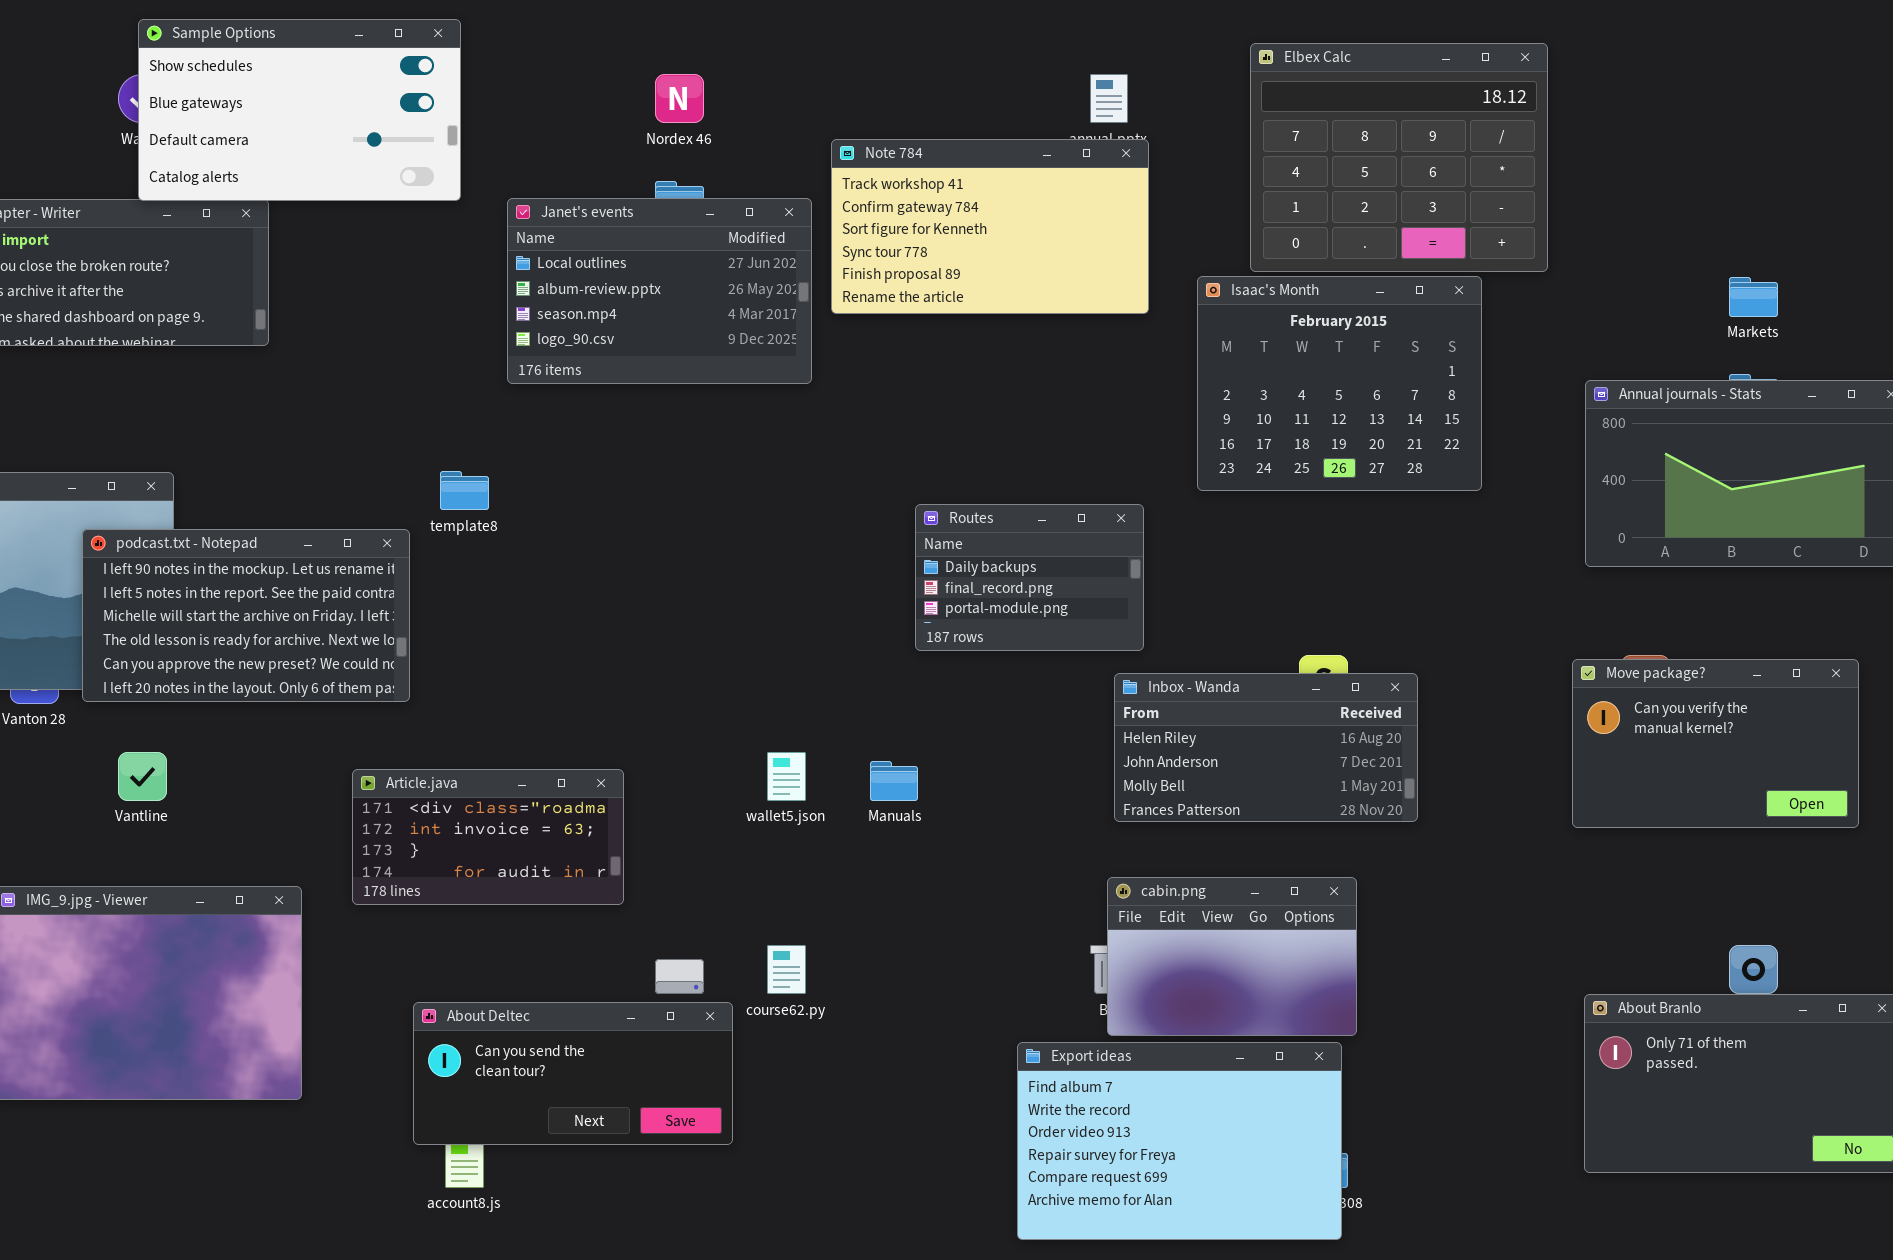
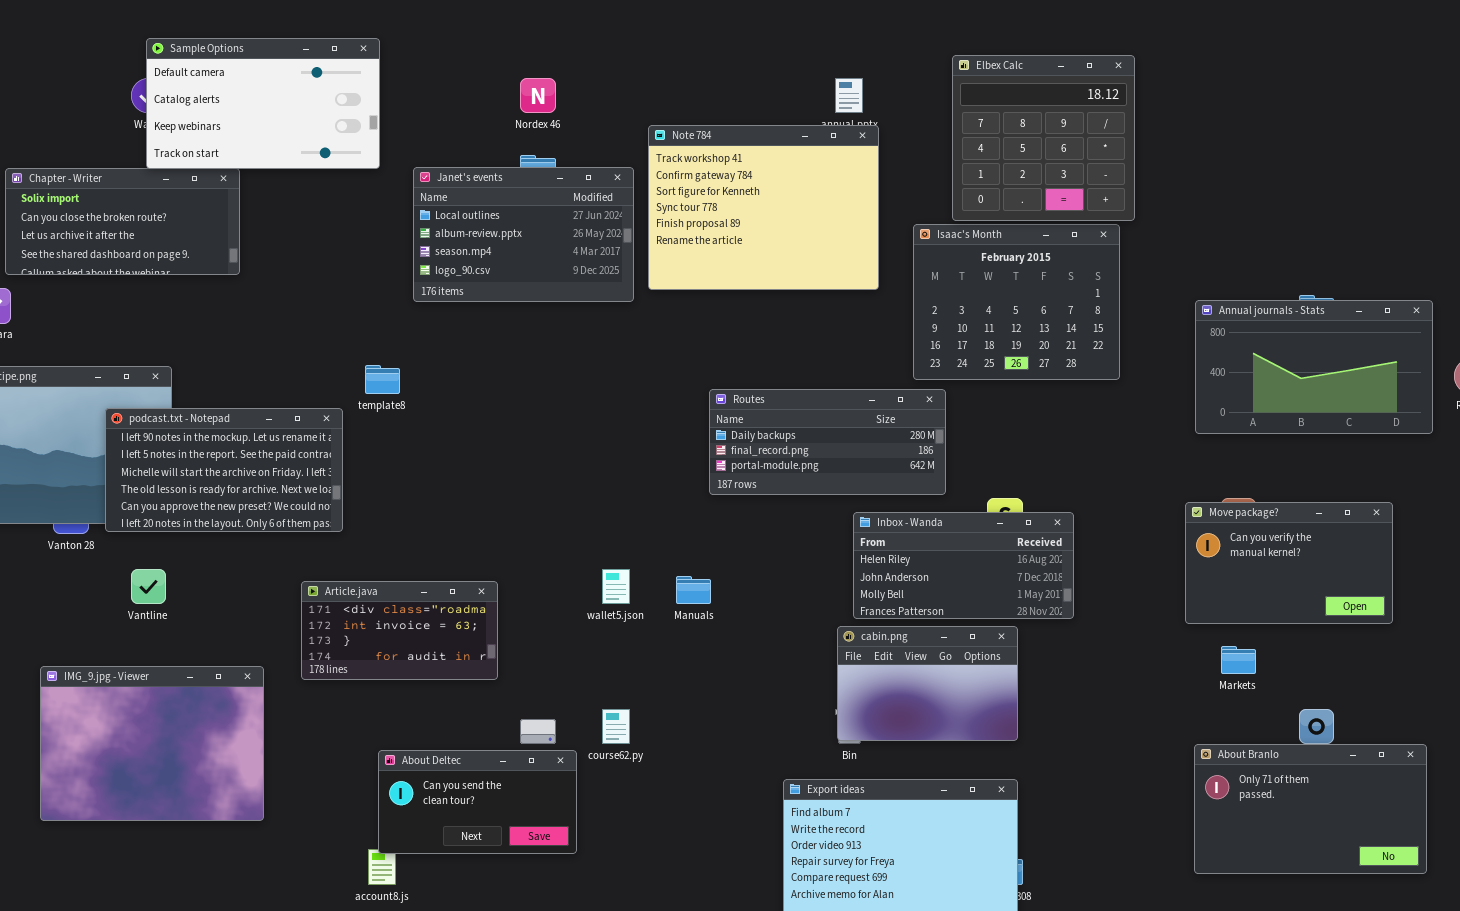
Sample Options: [138,19,461,201] -> [146,38,380,169], scrolled down 2 rows
Elbex Calc: [1250,43,1548,272] -> [952,55,1135,221], resized
Note 784: [831,139,1149,314] -> [648,125,879,290], resized
Markets: [1729,277,1778,317] -> [1221,646,1256,674], moved
Routes: [915,504,1144,651] -> [709,389,946,495], resized
cabin.png: [1107,877,1357,1036] -> [837,626,1018,741], moved
About Deltec: [413,1002,733,1145] -> [378,750,577,854], resized

